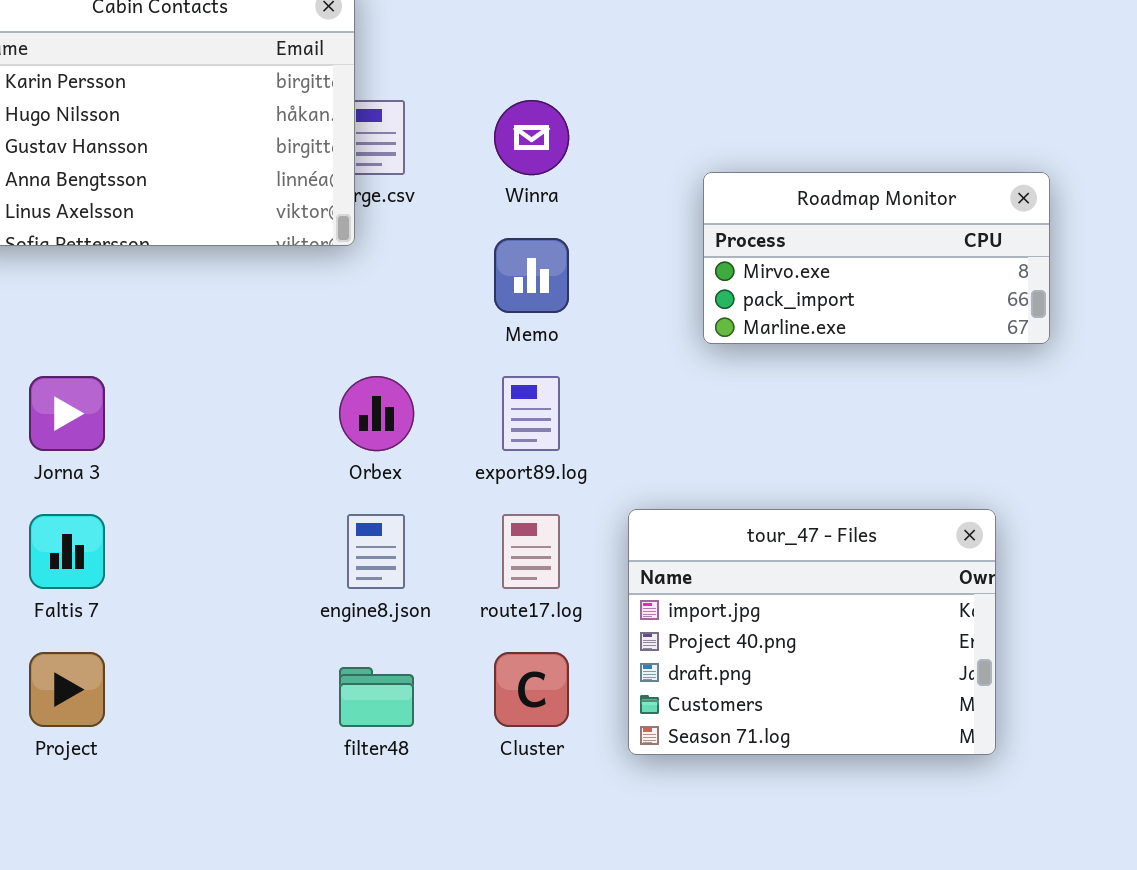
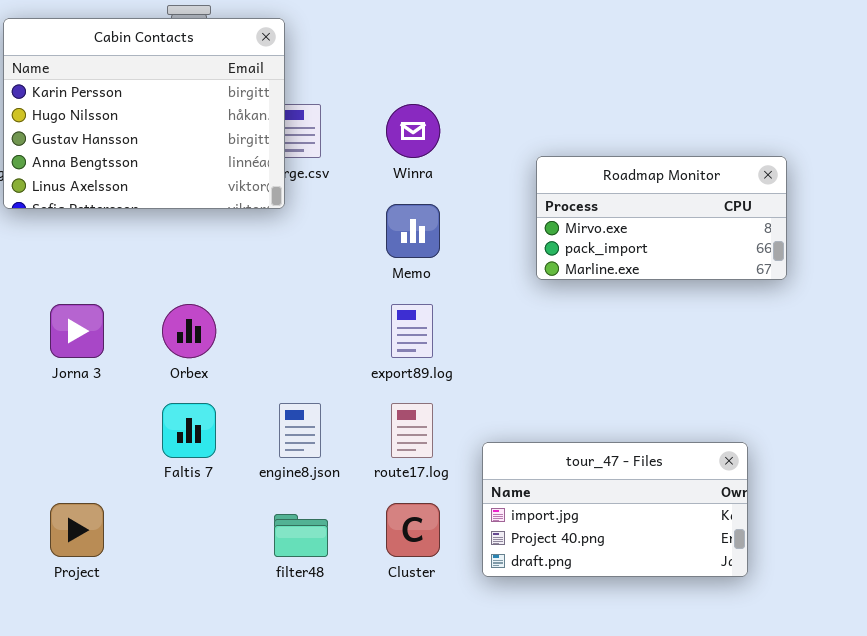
Orbex: [339,376,414,451] -> [162,304,216,358], moved
tour_47 - Files: [628,509,996,755] -> [482,442,748,577], resized
Faltis 7: [29,514,105,589] -> [162,403,216,458], moved

